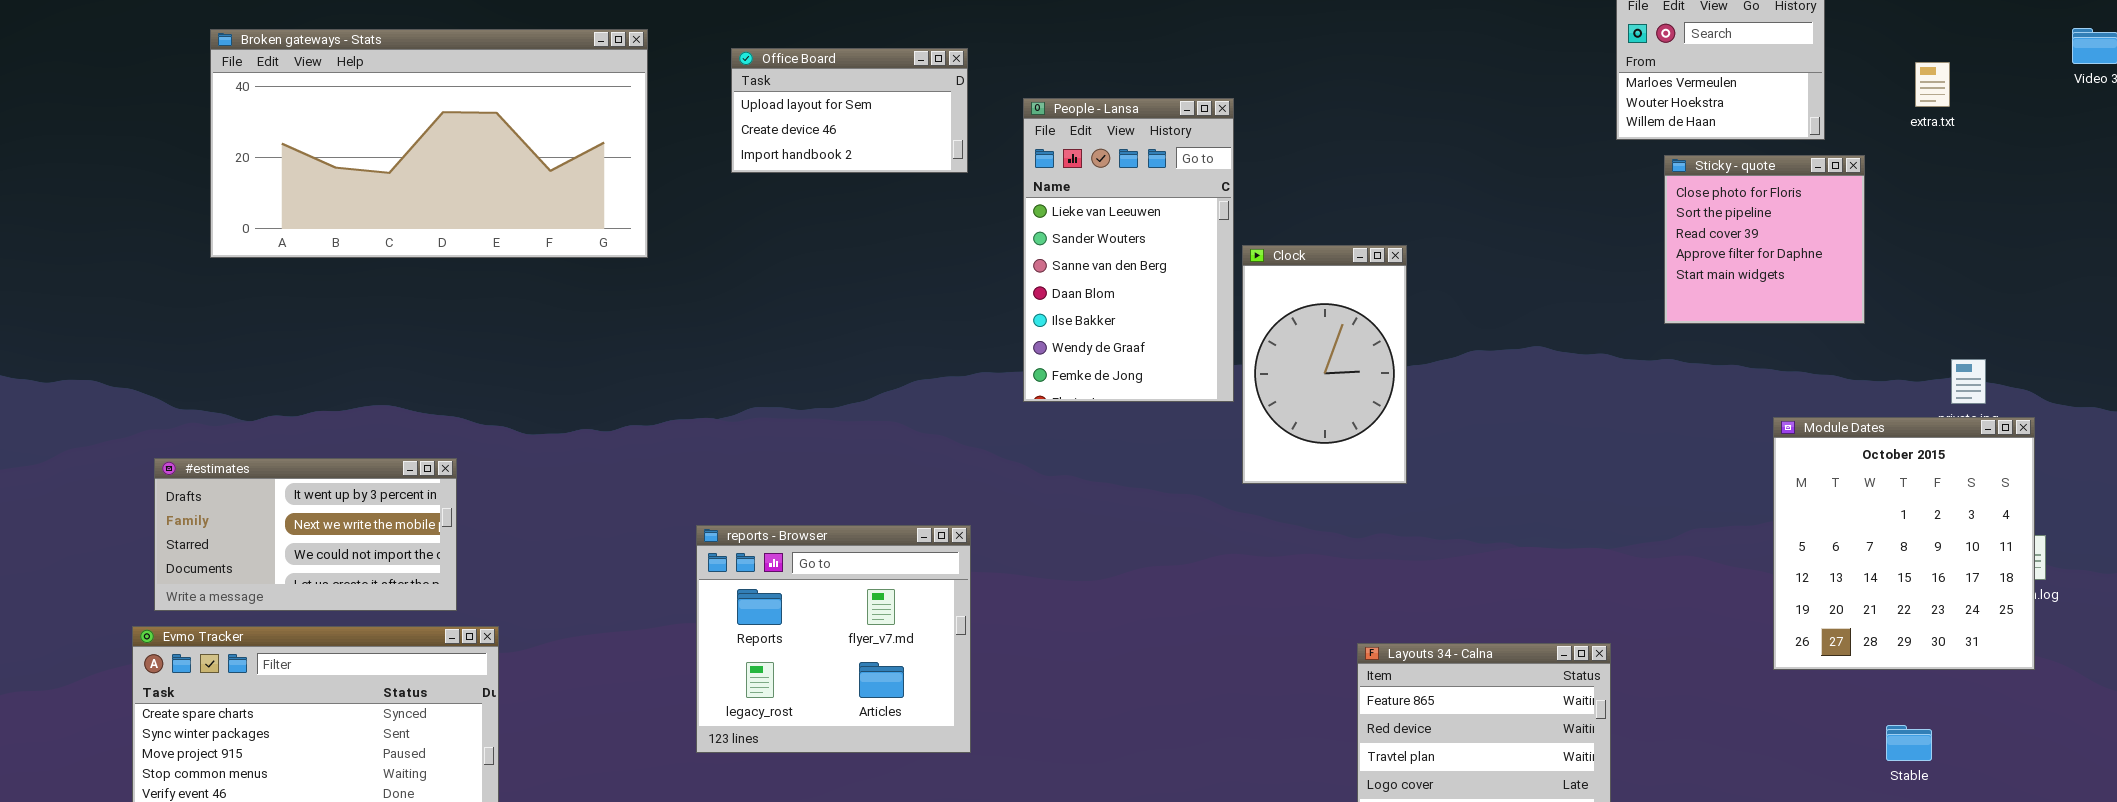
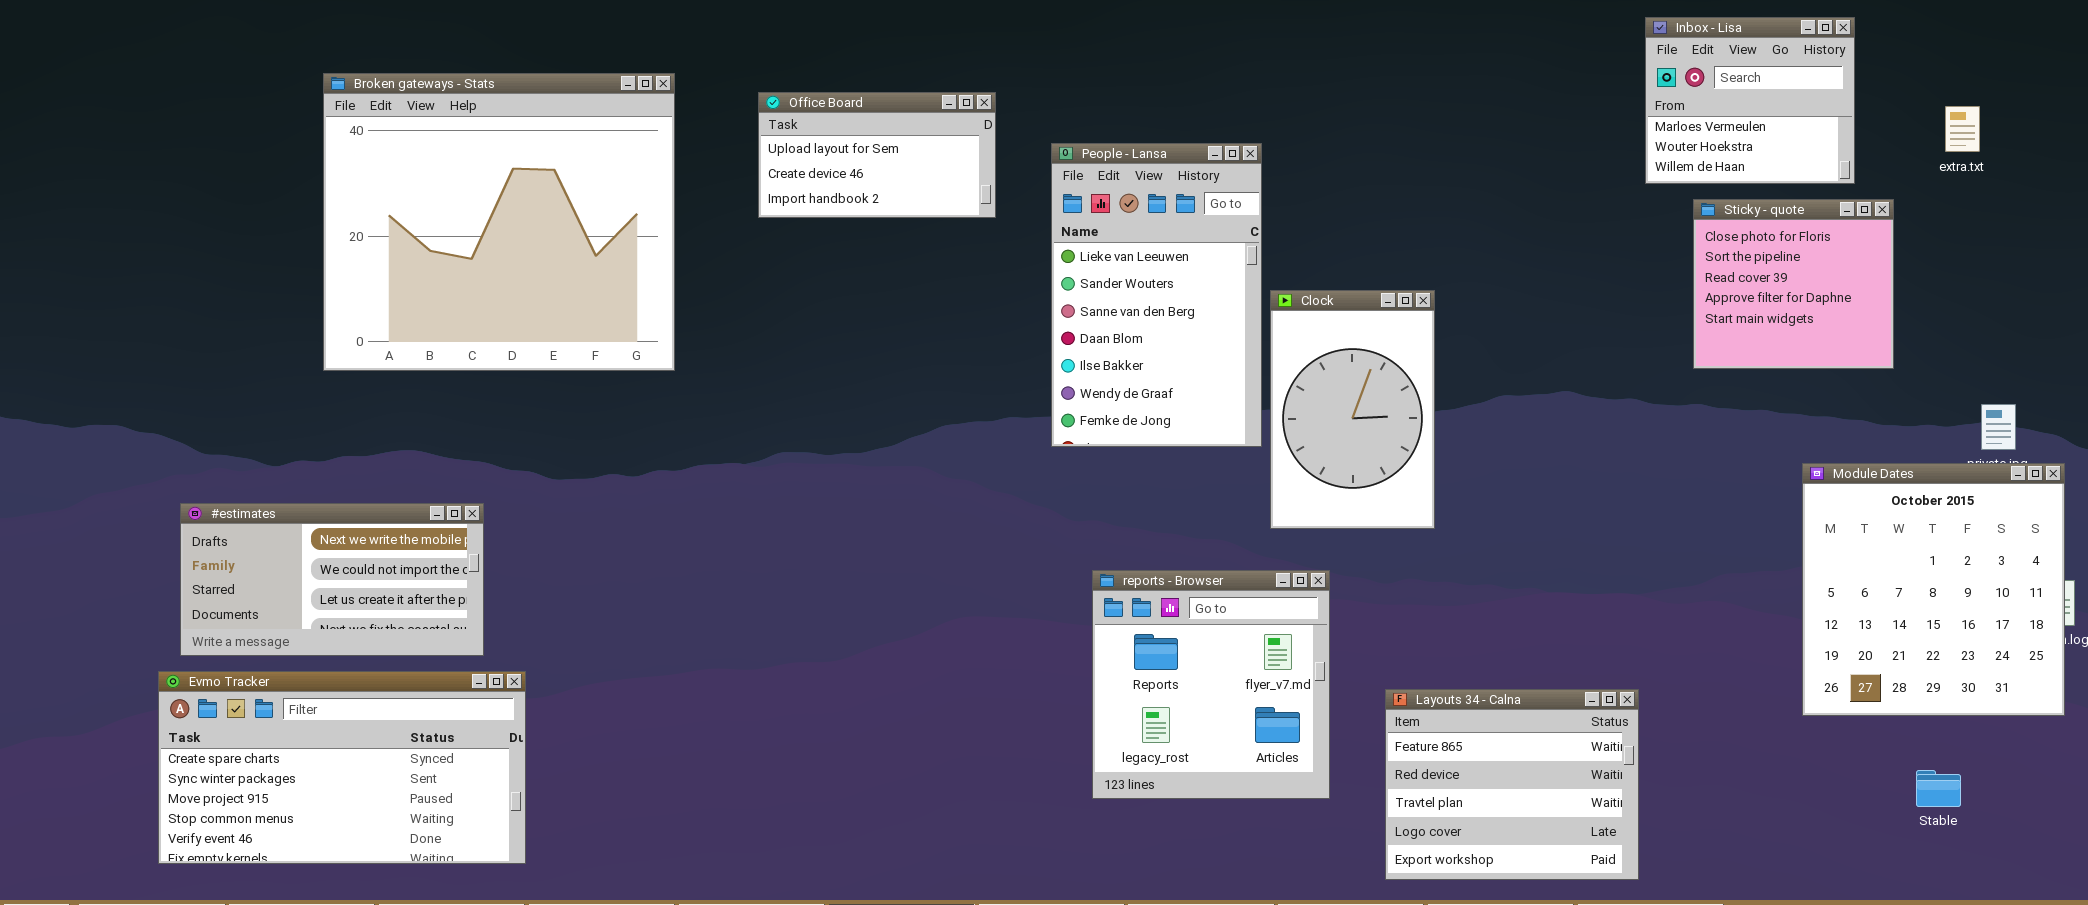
Broken gateways - Stats: [210,29,648,258] -> [323,73,675,371], resized
#estimates: [154,458,457,611] -> [180,503,484,656], scrolled down 1 row
reports - Browser: [696,525,971,753] -> [1092,570,1330,799], moved, resized

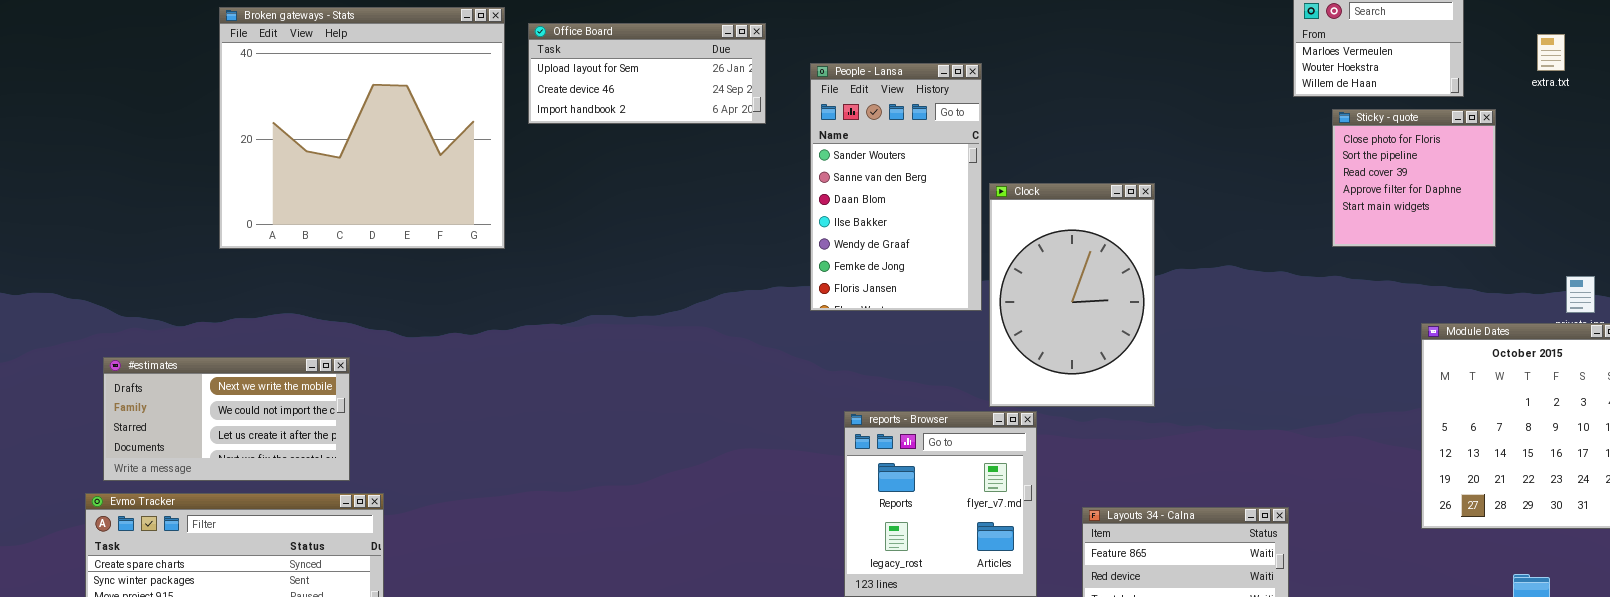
Office Board: [758,92,996,218] -> [528,23,766,124], resized
People - Lansa: [1051,143,1262,447] -> [810,63,982,311], scrolled down 1 row
Clock: [1270,290,1435,529] -> [989,183,1155,407], resized

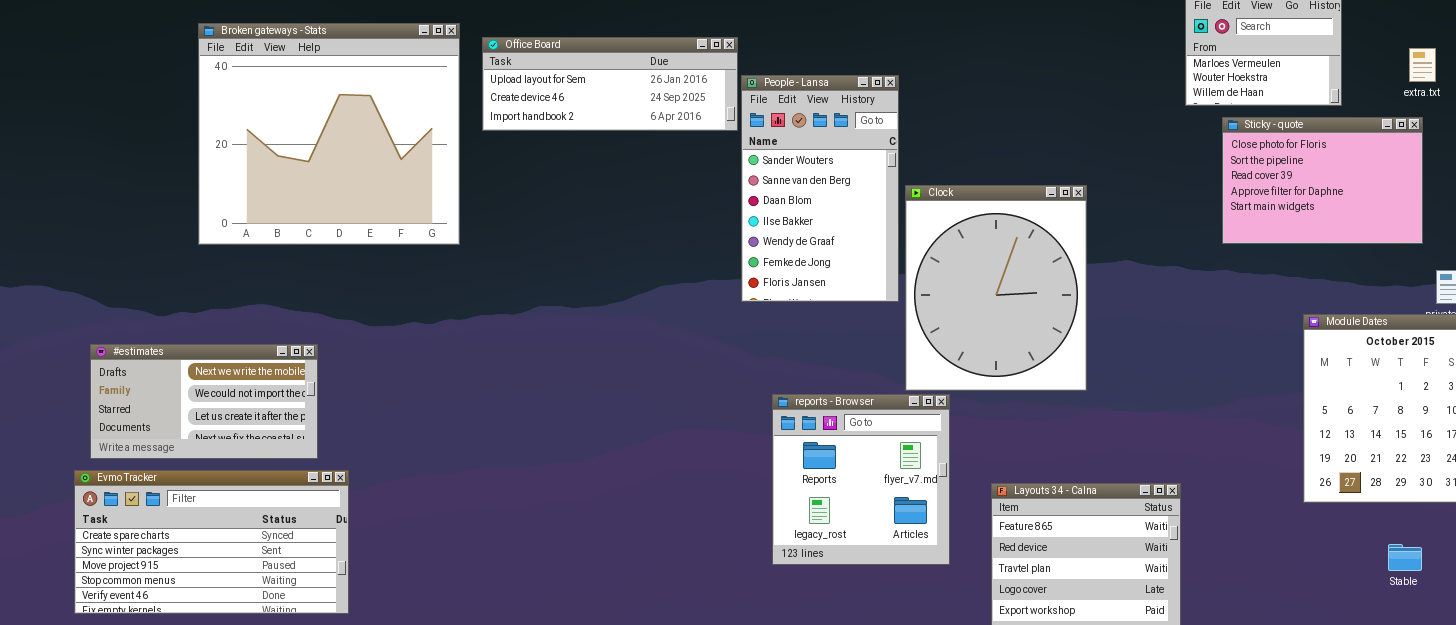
Office Board: [528,23,766,124] -> [482,37,738,131], resized
Sticky - quote: [1332,109,1496,247] -> [1222,117,1423,244], resized
Clock: [989,183,1155,407] -> [905,185,1087,391], resized

